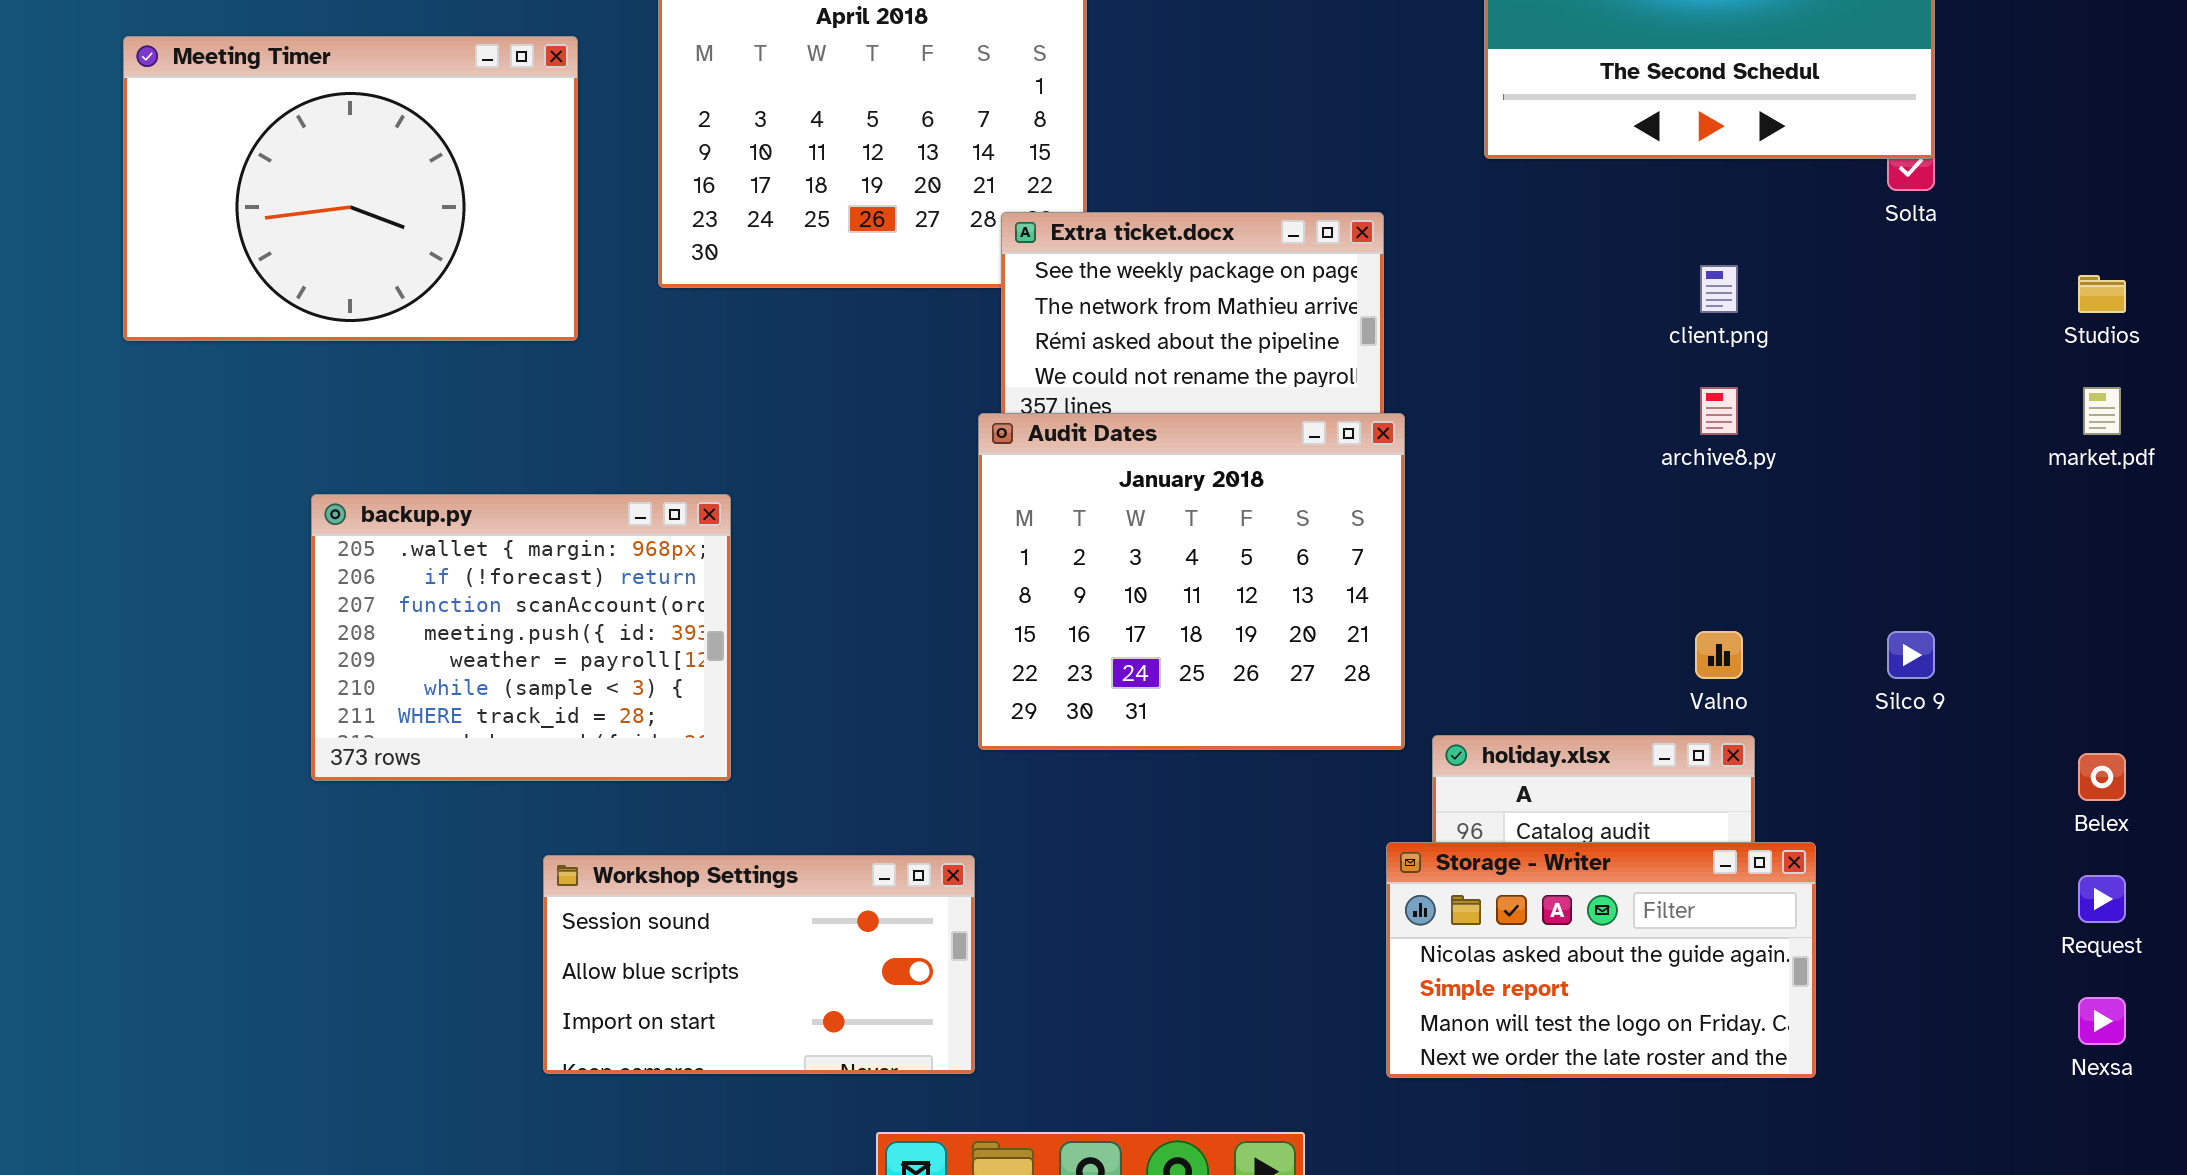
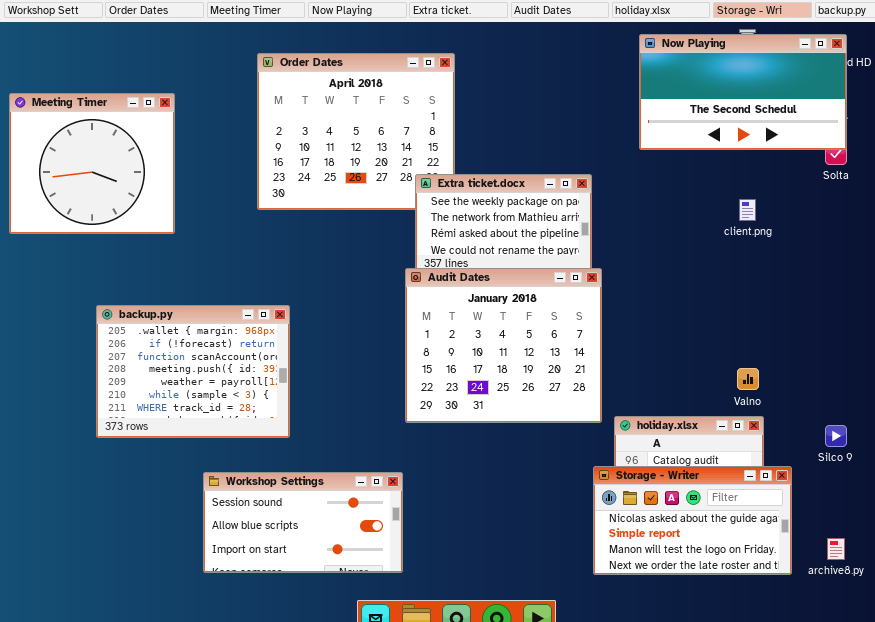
Meeting Timer: [123,36,578,341] -> [9,93,175,234], resized
archive8.py: [1700,387,1738,435] -> [827,538,845,560], moved
Silco 9: [1887,631,1935,679] -> [825,425,847,447], moved

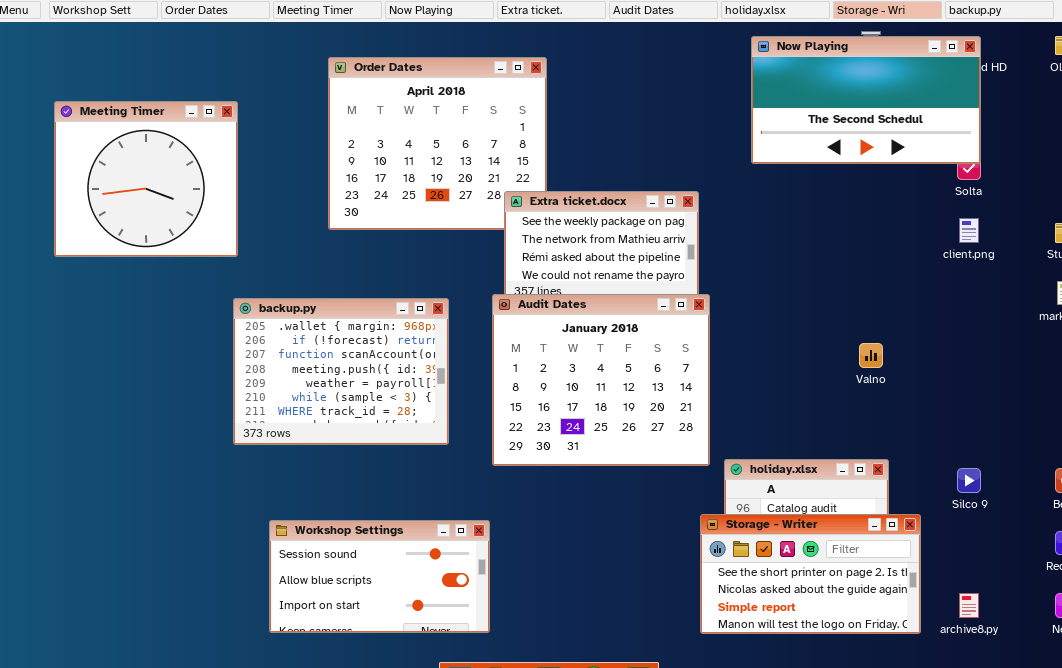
client.png: [739,199,756,221] -> [959,218,979,243], moved
backup.py: [96,305,290,438] -> [233,298,449,445], moved
Valno: [737,368,759,390] -> [859,343,883,368], moved
Storage - Writer: [593,466,792,575] -> [700,514,921,634], scrolled up 1 row

